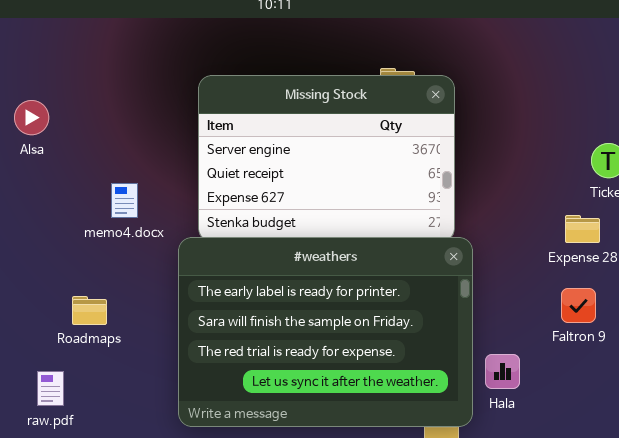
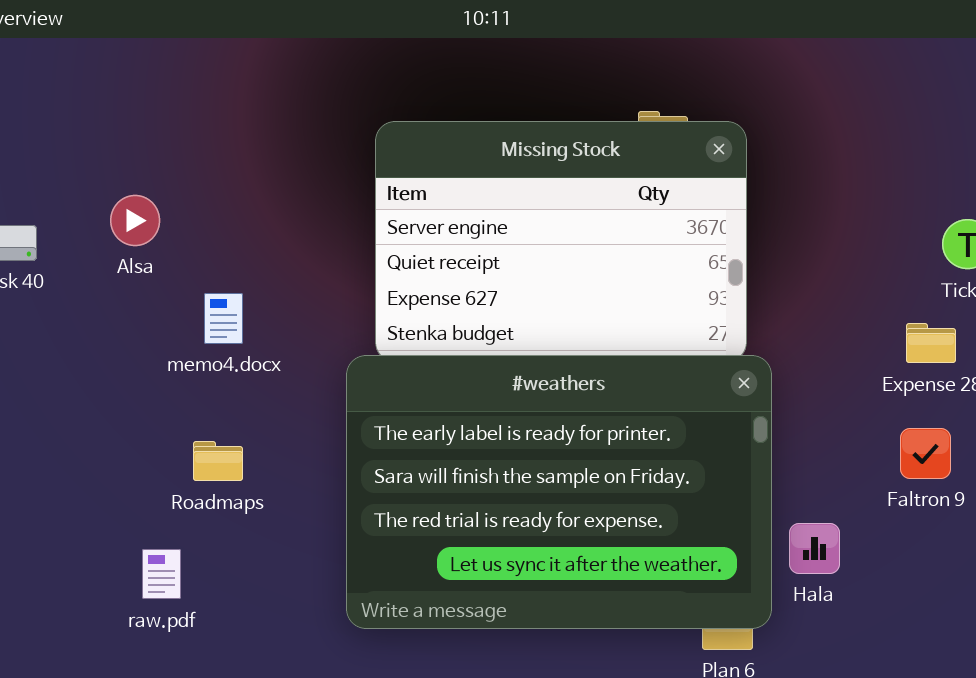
Alsa: [14,100,49,135] -> [110,195,160,246], moved
memo4.docx: [111,183,138,218] -> [204,293,243,344], moved

